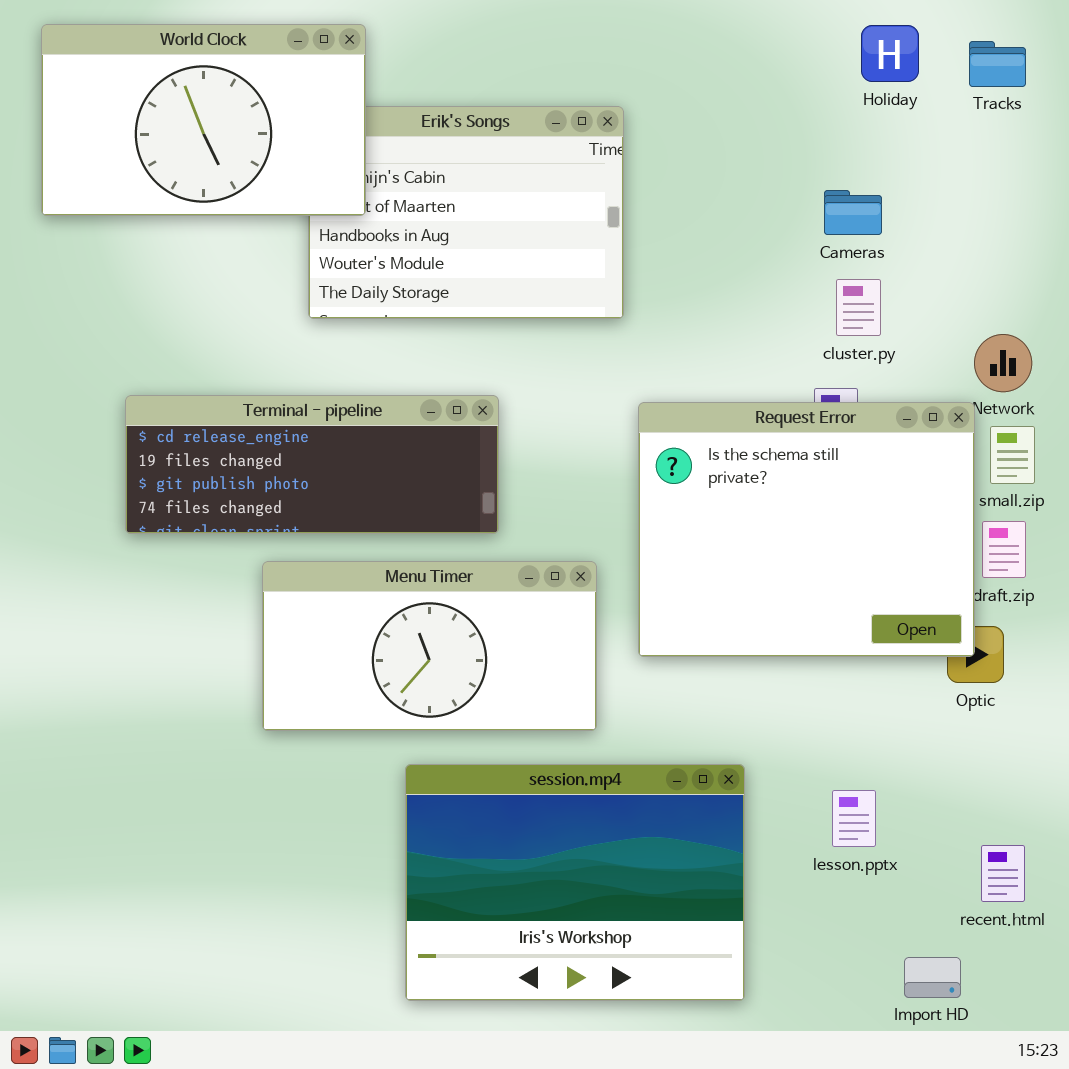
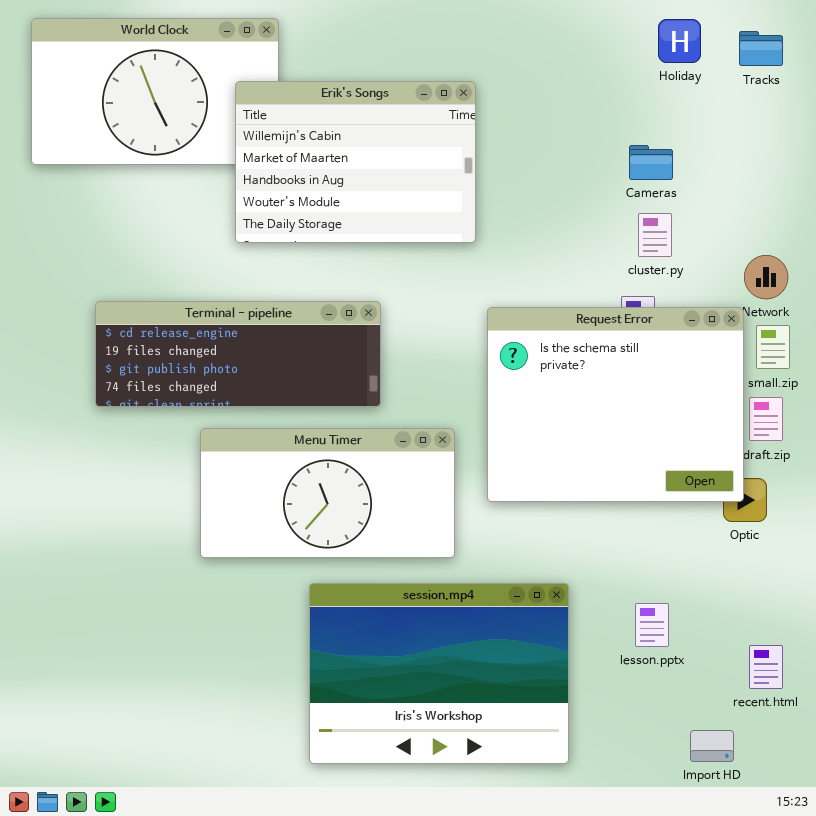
Erik's Songs: [308,106,624,319] -> [235,81,476,243], raised

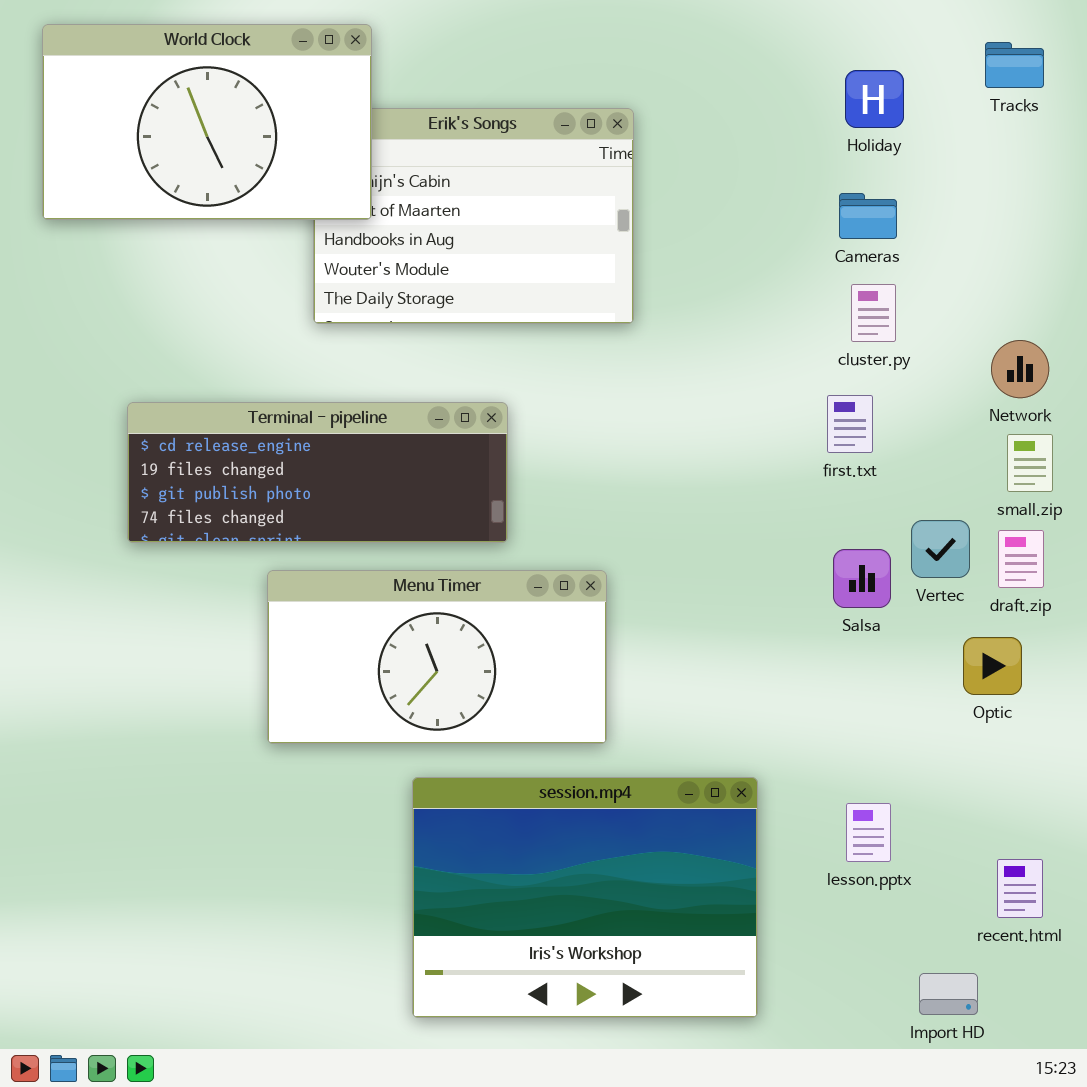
World Clock: [31,18,279,165] -> [42,24,372,220], raised
Holiday: [658,19,701,63] -> [845,70,904,128], moved
Request Error: [487,307,744,502] -> none, closed

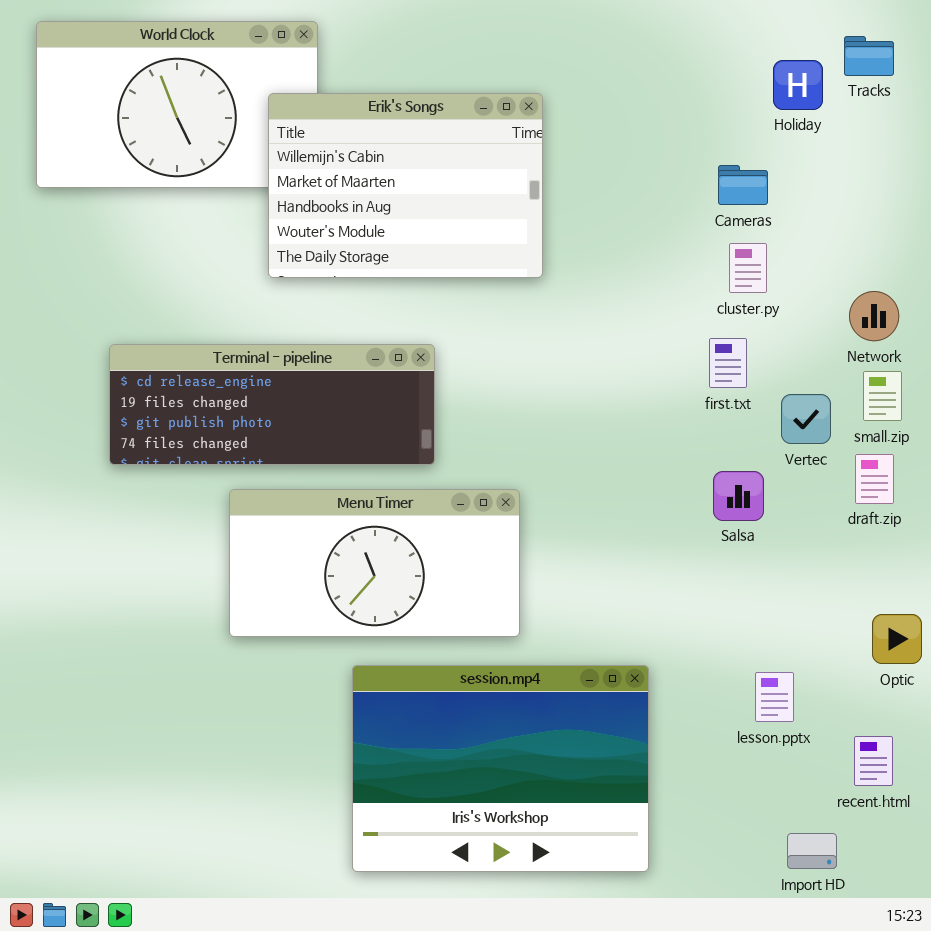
Holiday: [845,70,904,128] -> [773,60,823,110], moved
Erik's Songs: [313,108,634,324] -> [268,93,543,278], raised
Vertec: [911,520,970,578] -> [781,394,831,444], moved
Optic: [963,637,1022,695] -> [872,614,922,664], moved
lesson.pptx: [846,803,891,862] -> [755,672,794,722], moved

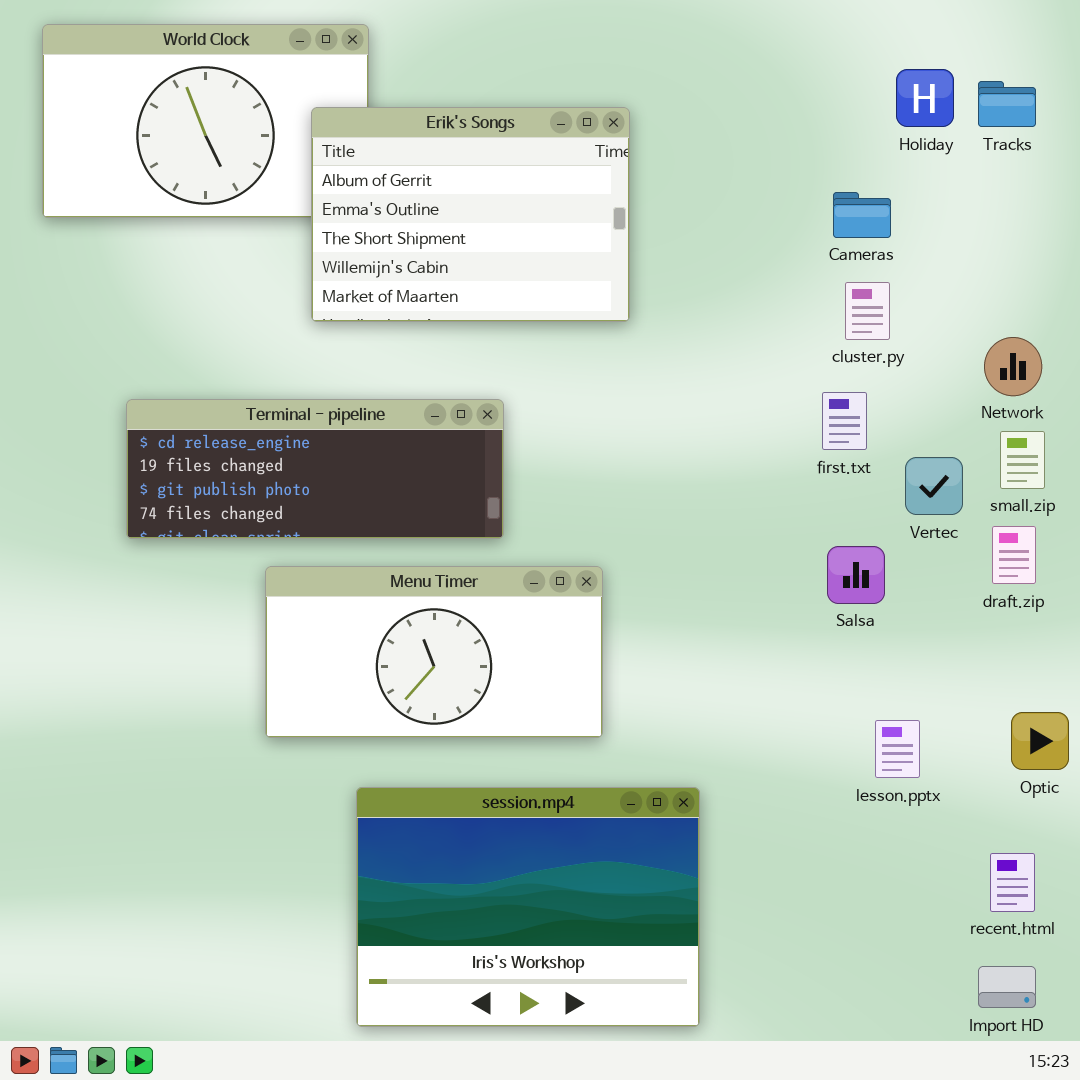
Tracks: [844,36,894,76] -> [978,81,1036,127], moved
Erik's Songs: [268,93,543,278] -> [311,107,630,322], scrolled up 3 rows
session.mp4: [352,665,649,872] -> [356,787,700,1027], moved
lesson.pptx: [755,672,794,722] -> [875,720,920,778], moved
Import HD: [787,833,837,869] -> [978,966,1036,1008], moved

